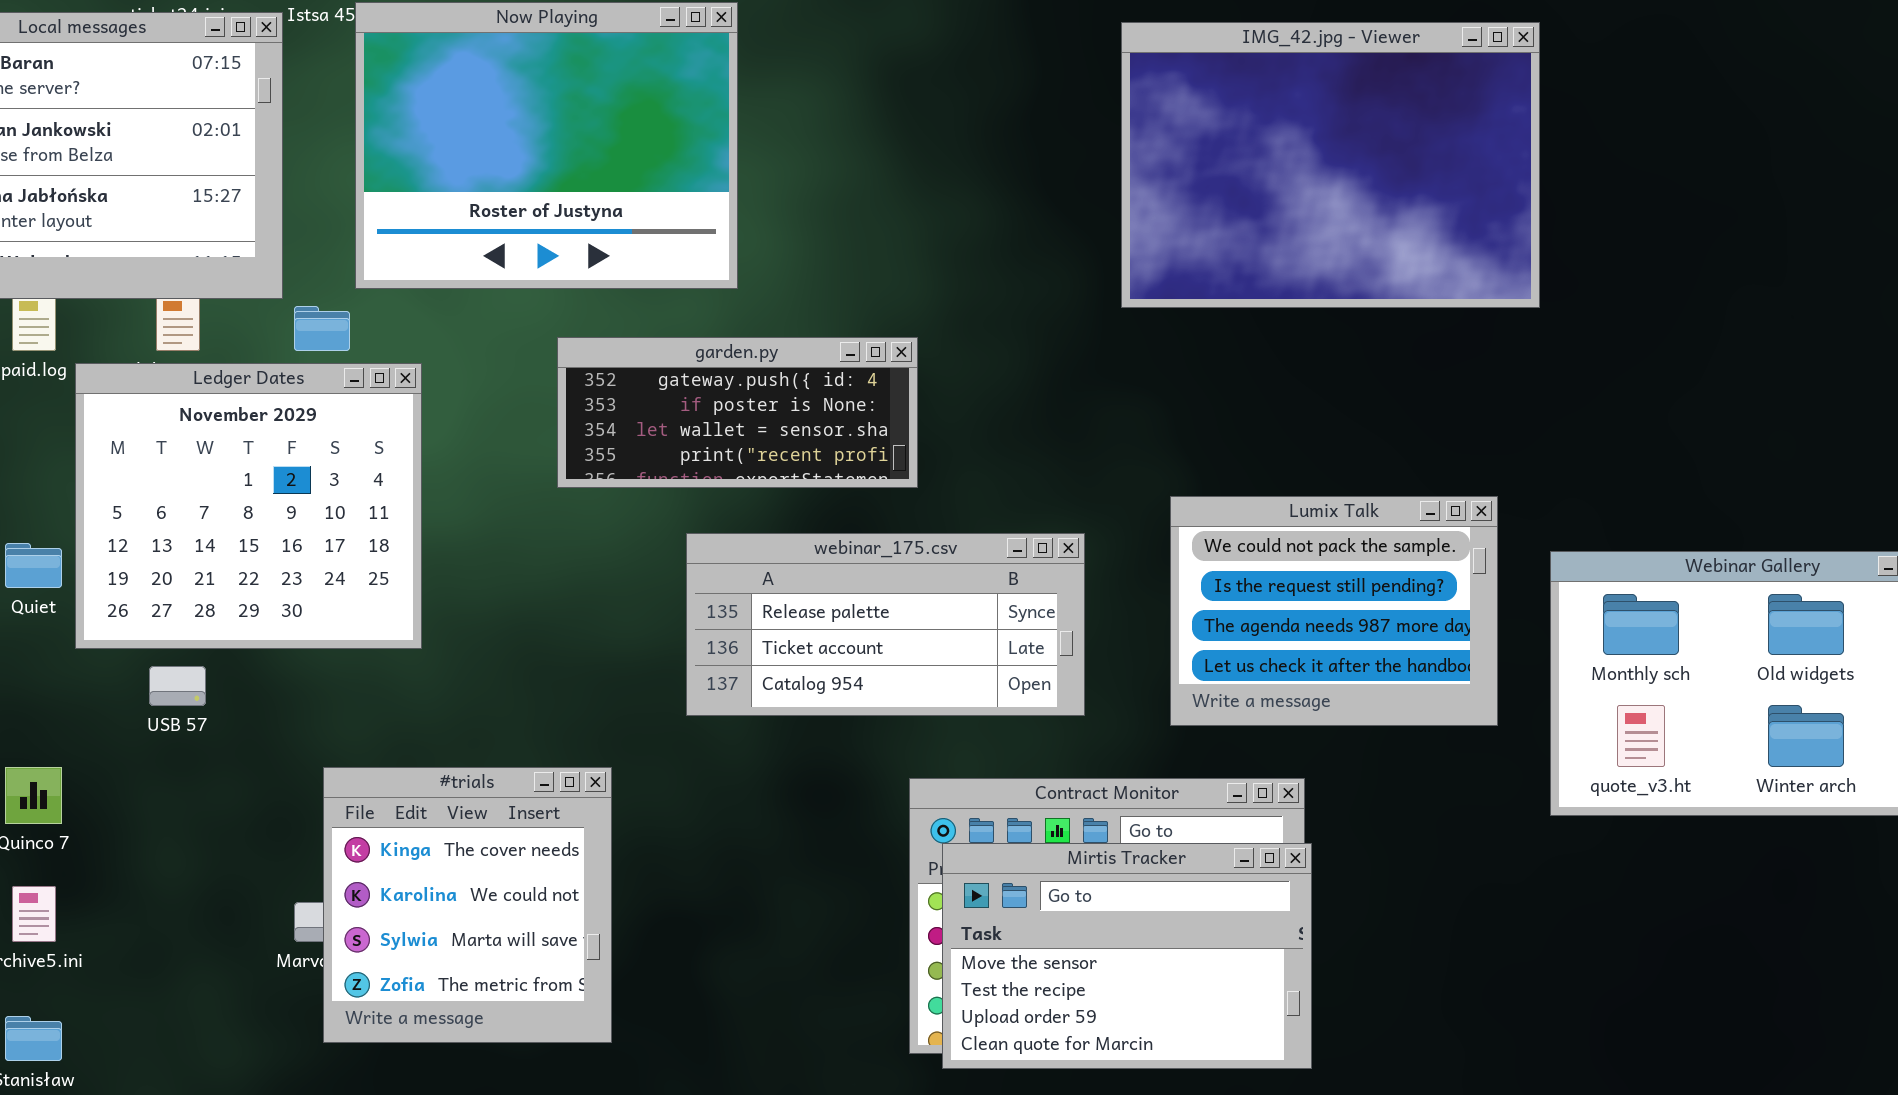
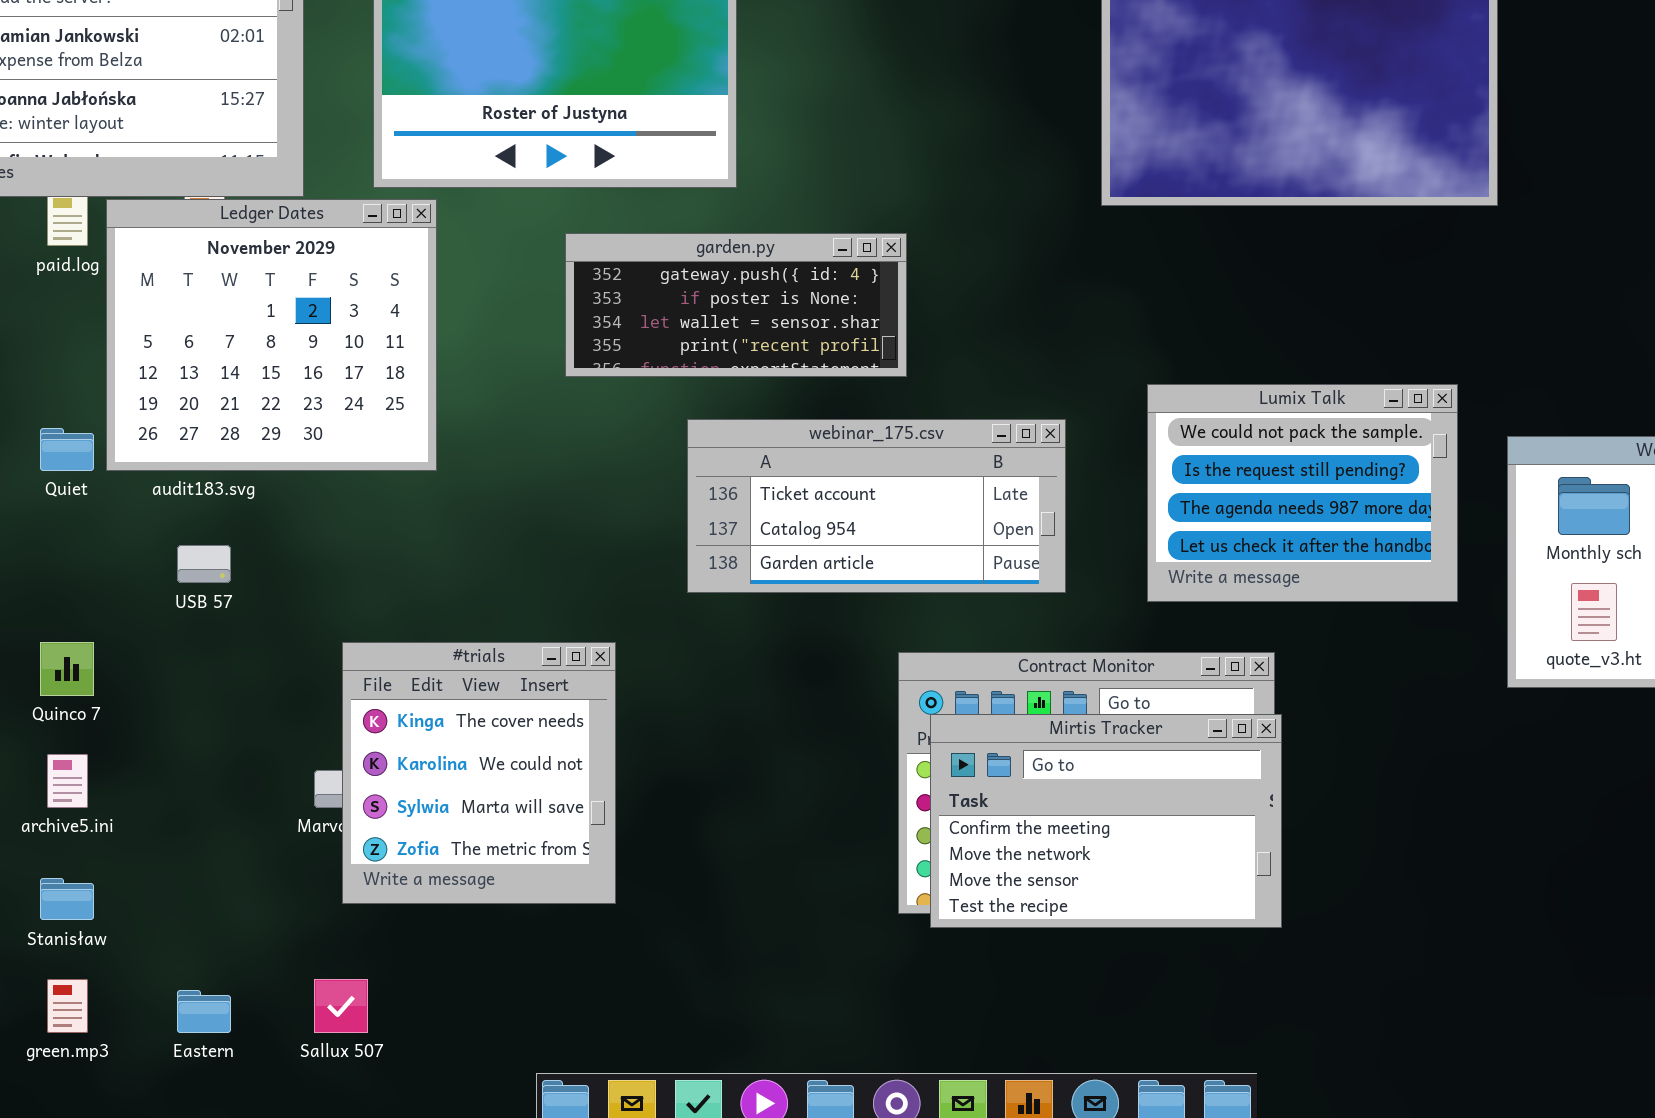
Ledger Dates: [75,363,422,649] -> [106,199,437,471], moved
webinar_175.csv: [686,533,1085,716] -> [687,419,1066,593], scrolled down 1 row
Mirtis Tracker: [942,843,1312,1069] -> [930,714,1282,928], scrolled up 2 rows

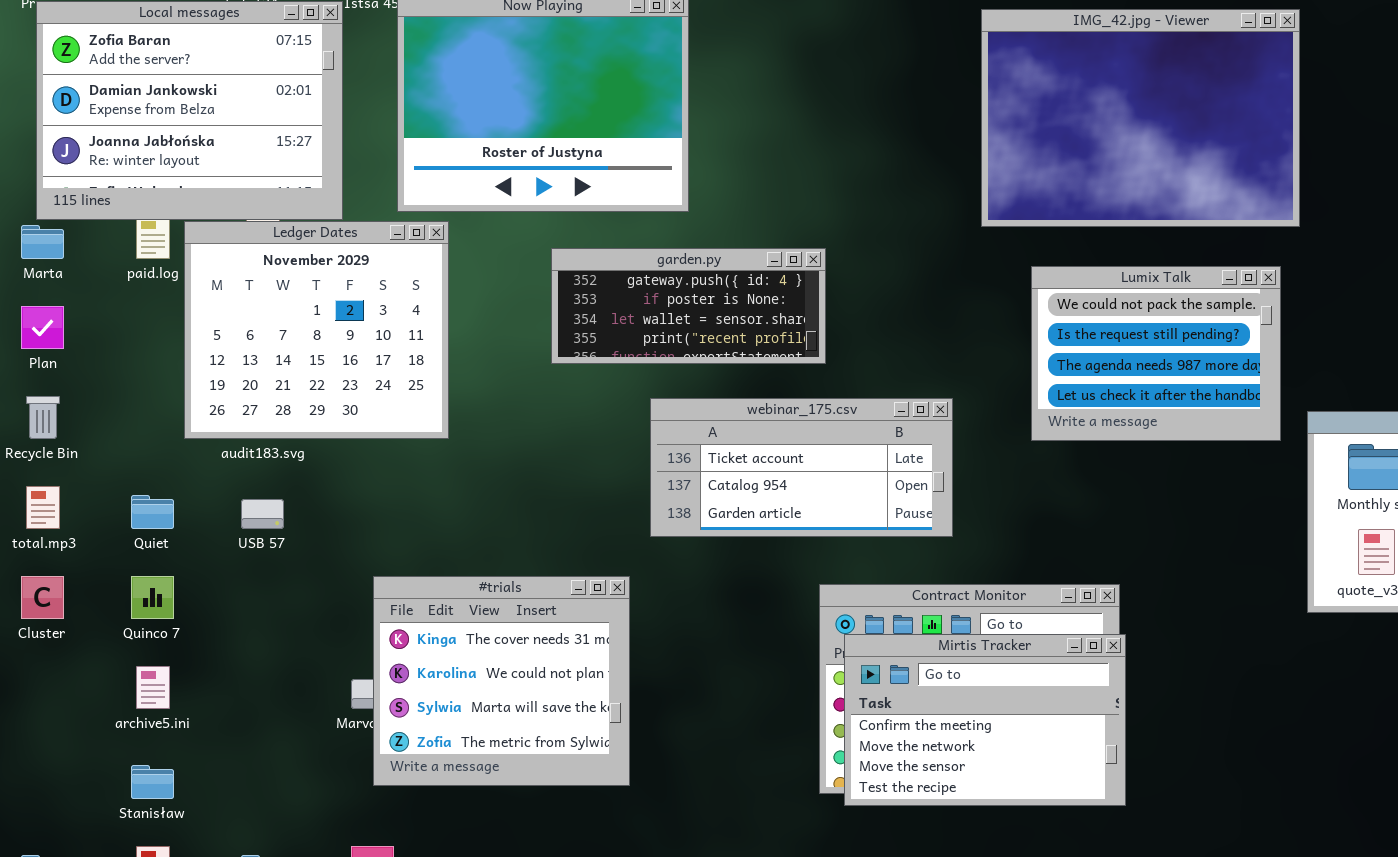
Lumix Talk: [1147,384,1458,602] -> [1031,266,1281,441], moved
Quiet: [40,428,94,471] -> [131,495,174,529], moved
#trials: [342,642,616,904] -> [373,576,630,786], resized

